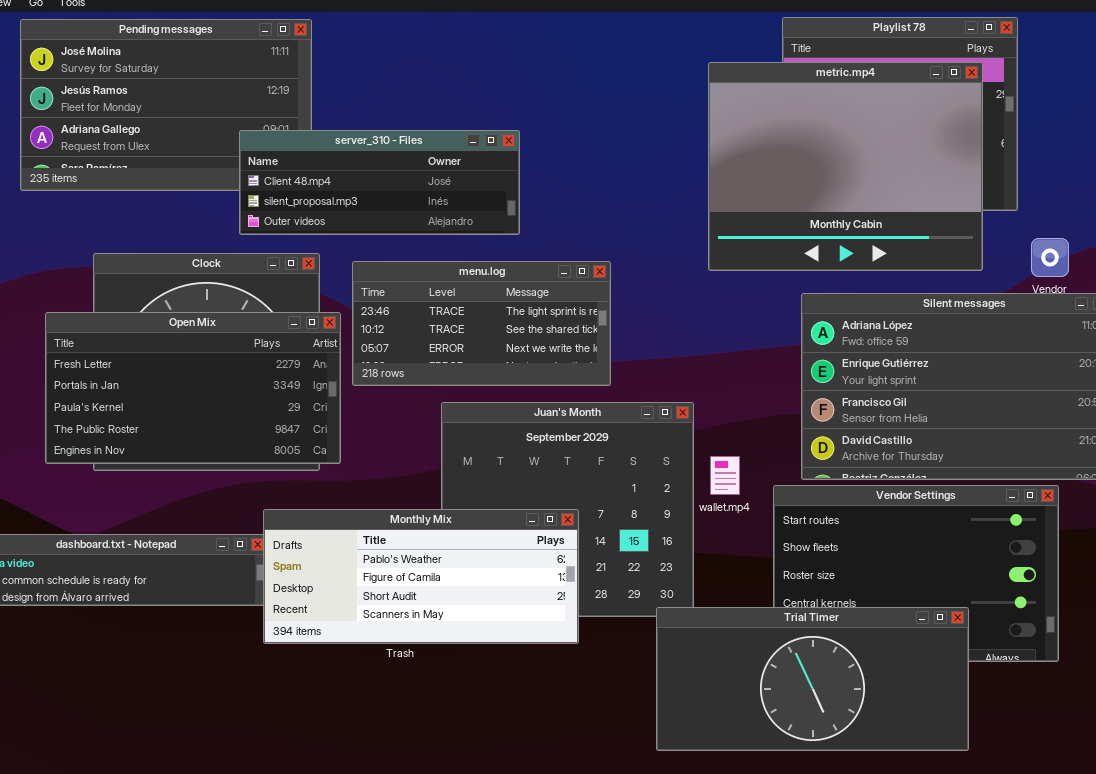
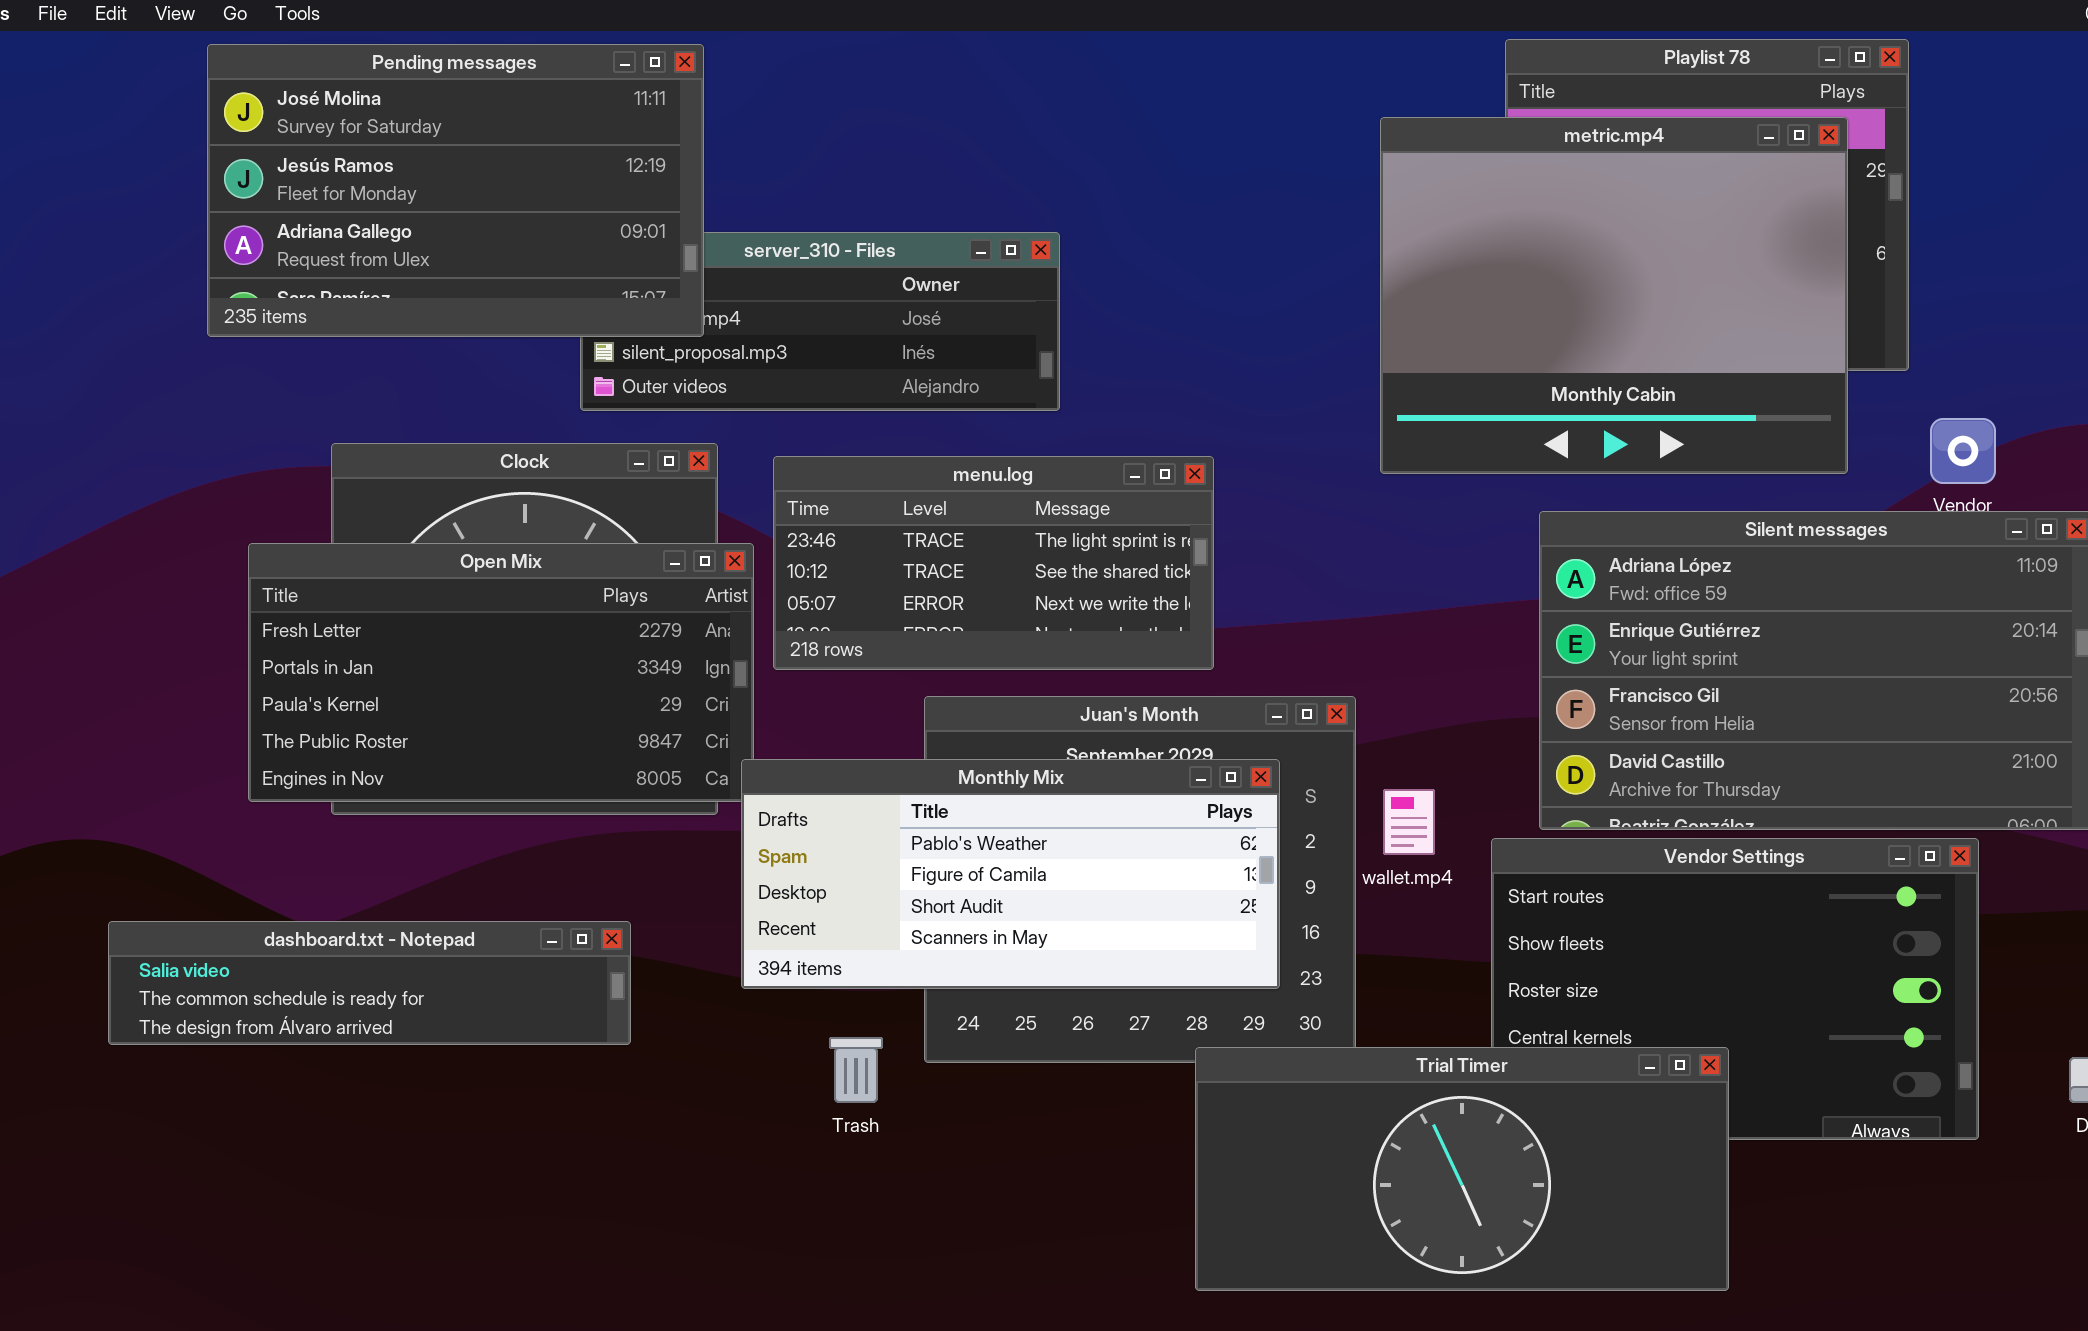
Pending messages: [20,19,312,191] -> [207,44,704,337], raised
Monthly Mix: [263,509,579,644] -> [741,759,1280,989], moved
Trial Timer: [656,607,969,751] -> [1195,1047,1729,1291], moved

